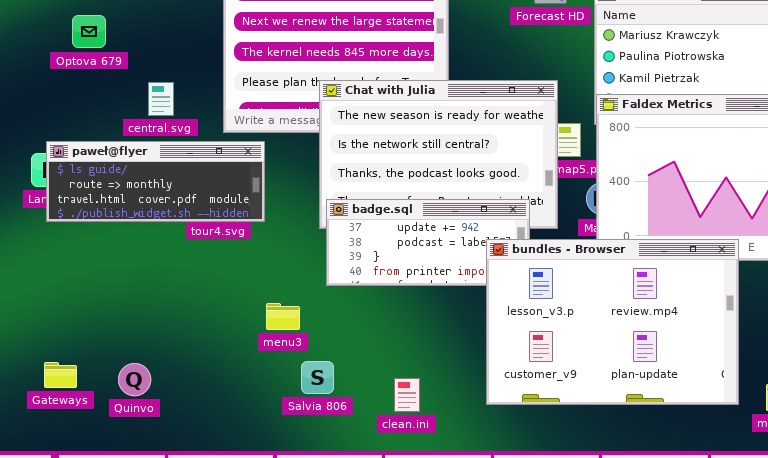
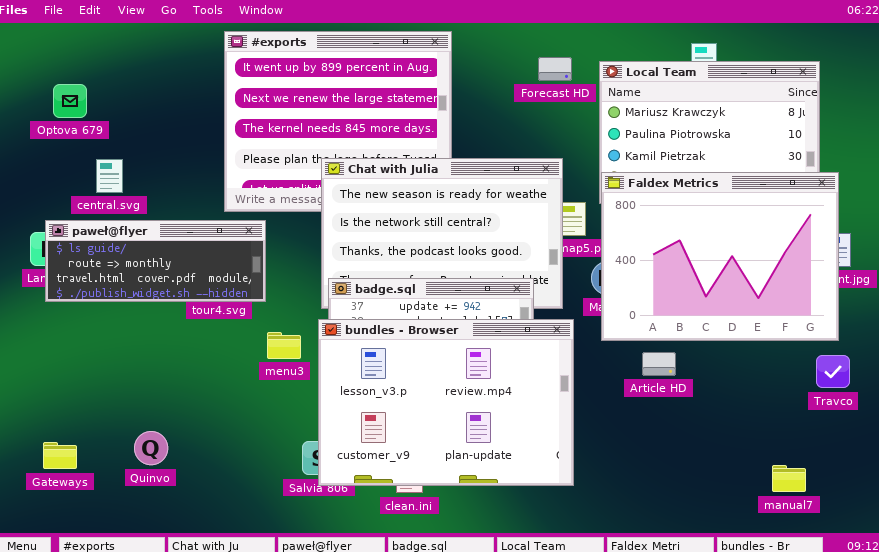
Optova 679: [72,15,106,48] -> [53,84,87,118], moved
central.svg: [148,82,174,116] -> [96,159,123,193], moved
bundles - Browser: [486,239,739,405] -> [318,319,574,486], moved
menu3: [266,303,300,330] -> [267,332,301,359], moved
Quinvo: [118,363,151,396] -> [134,431,168,465], moved

